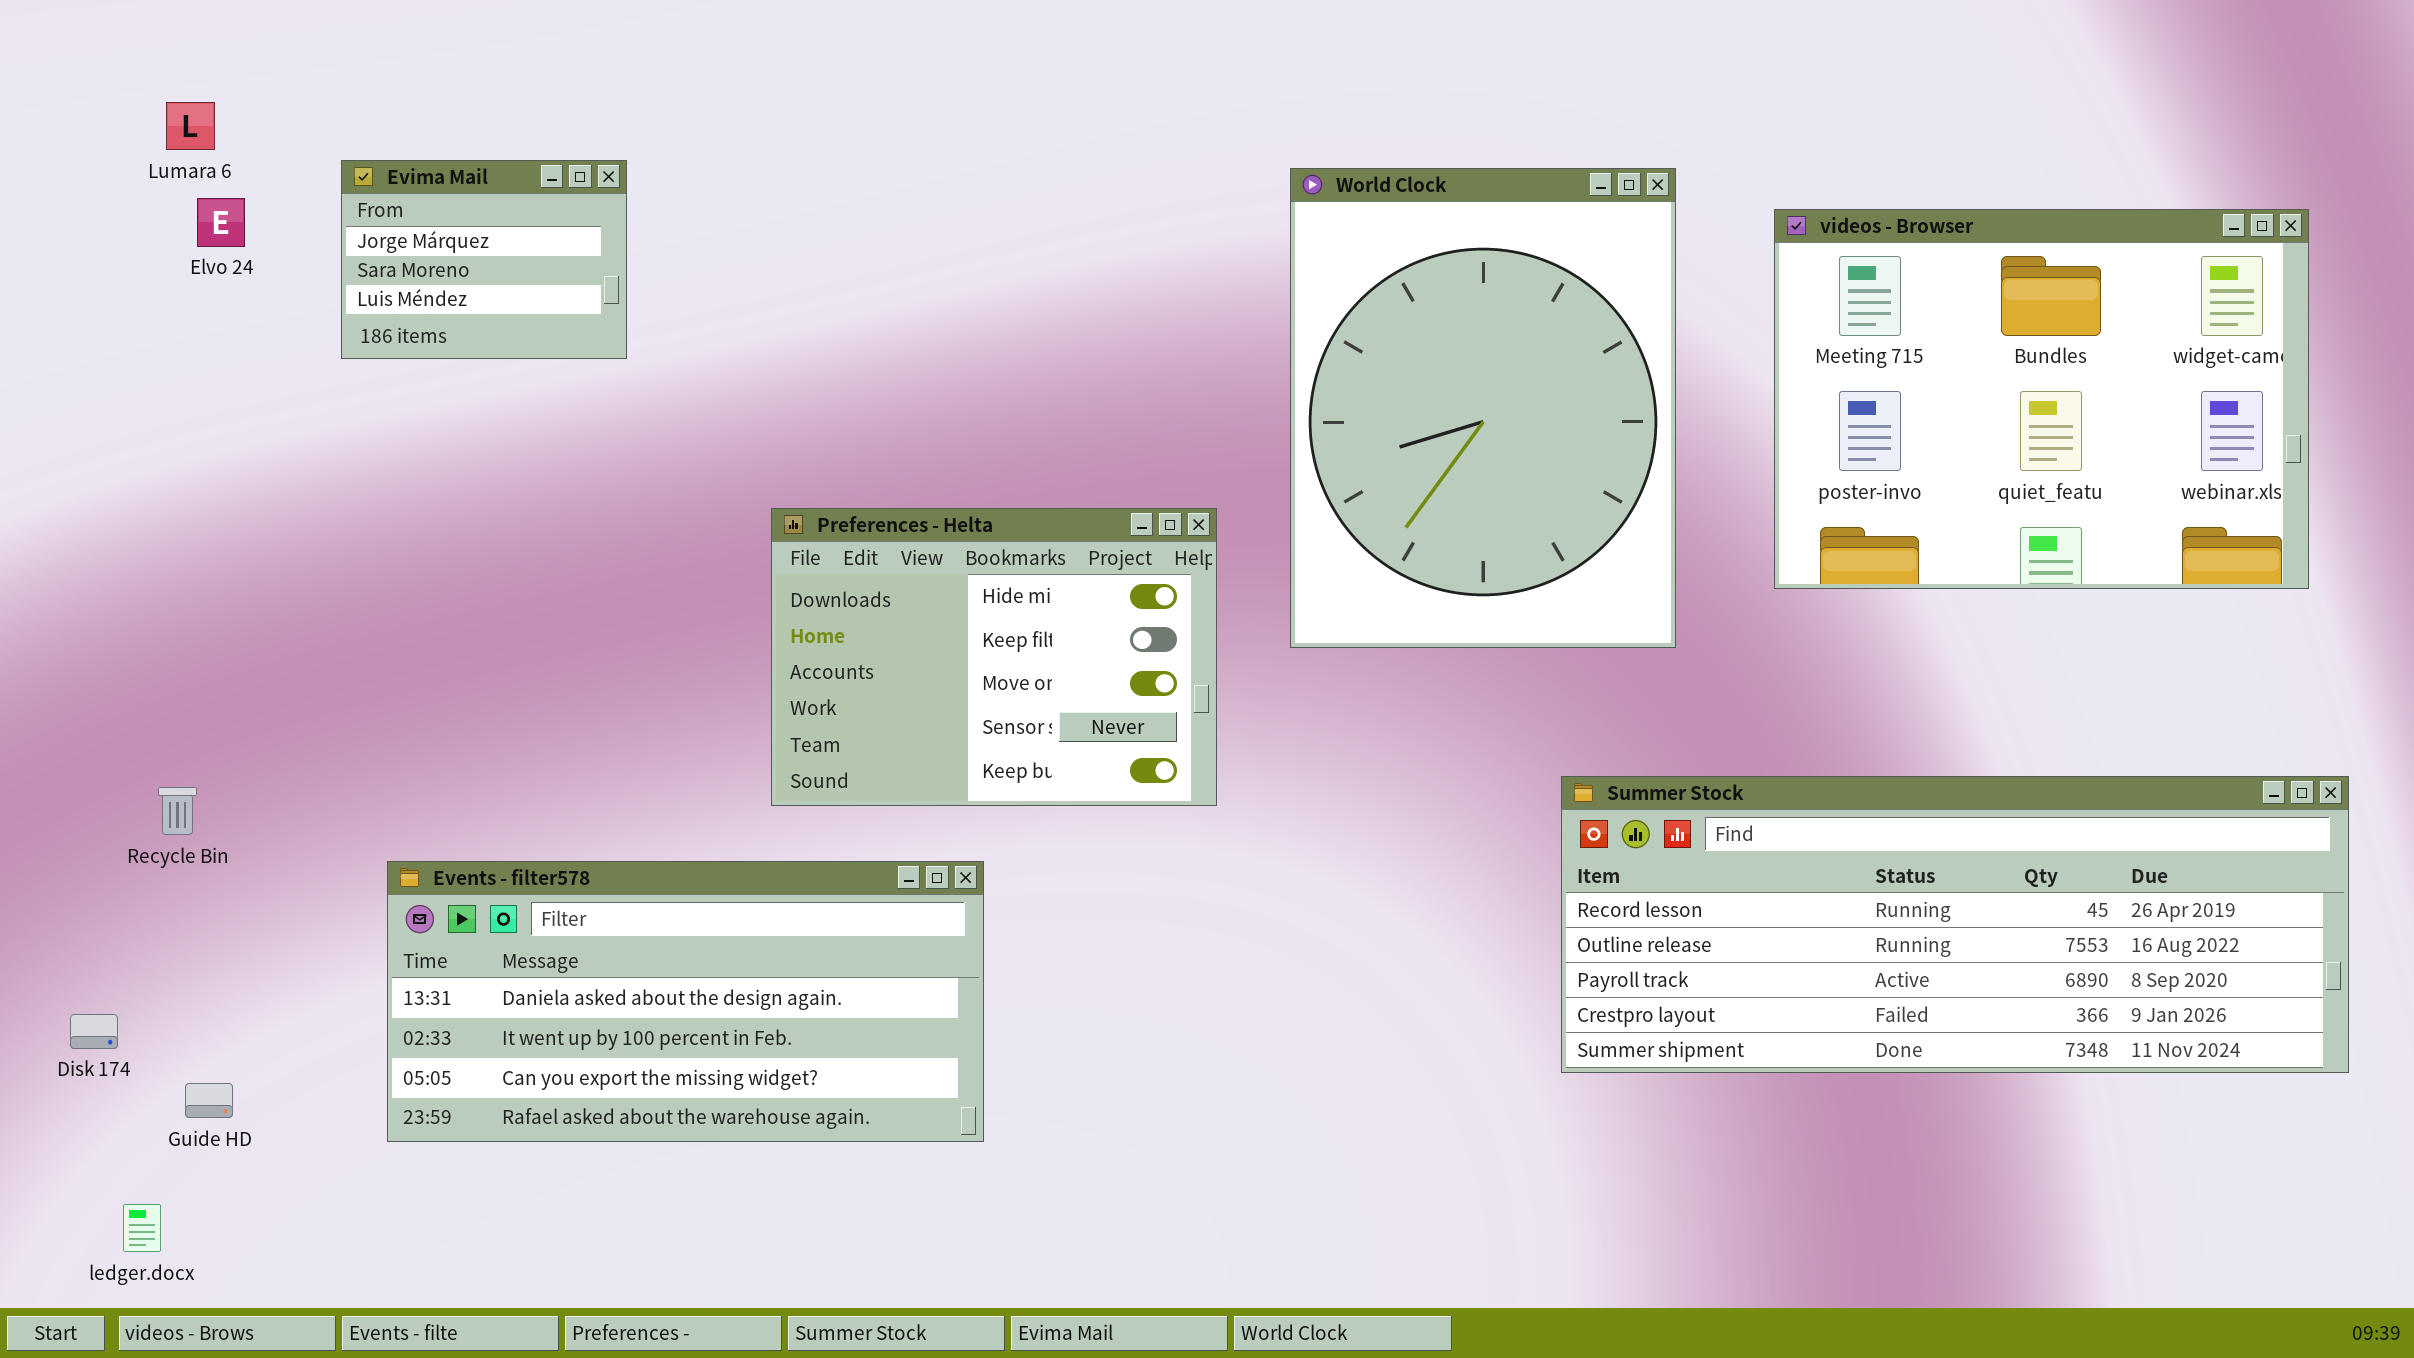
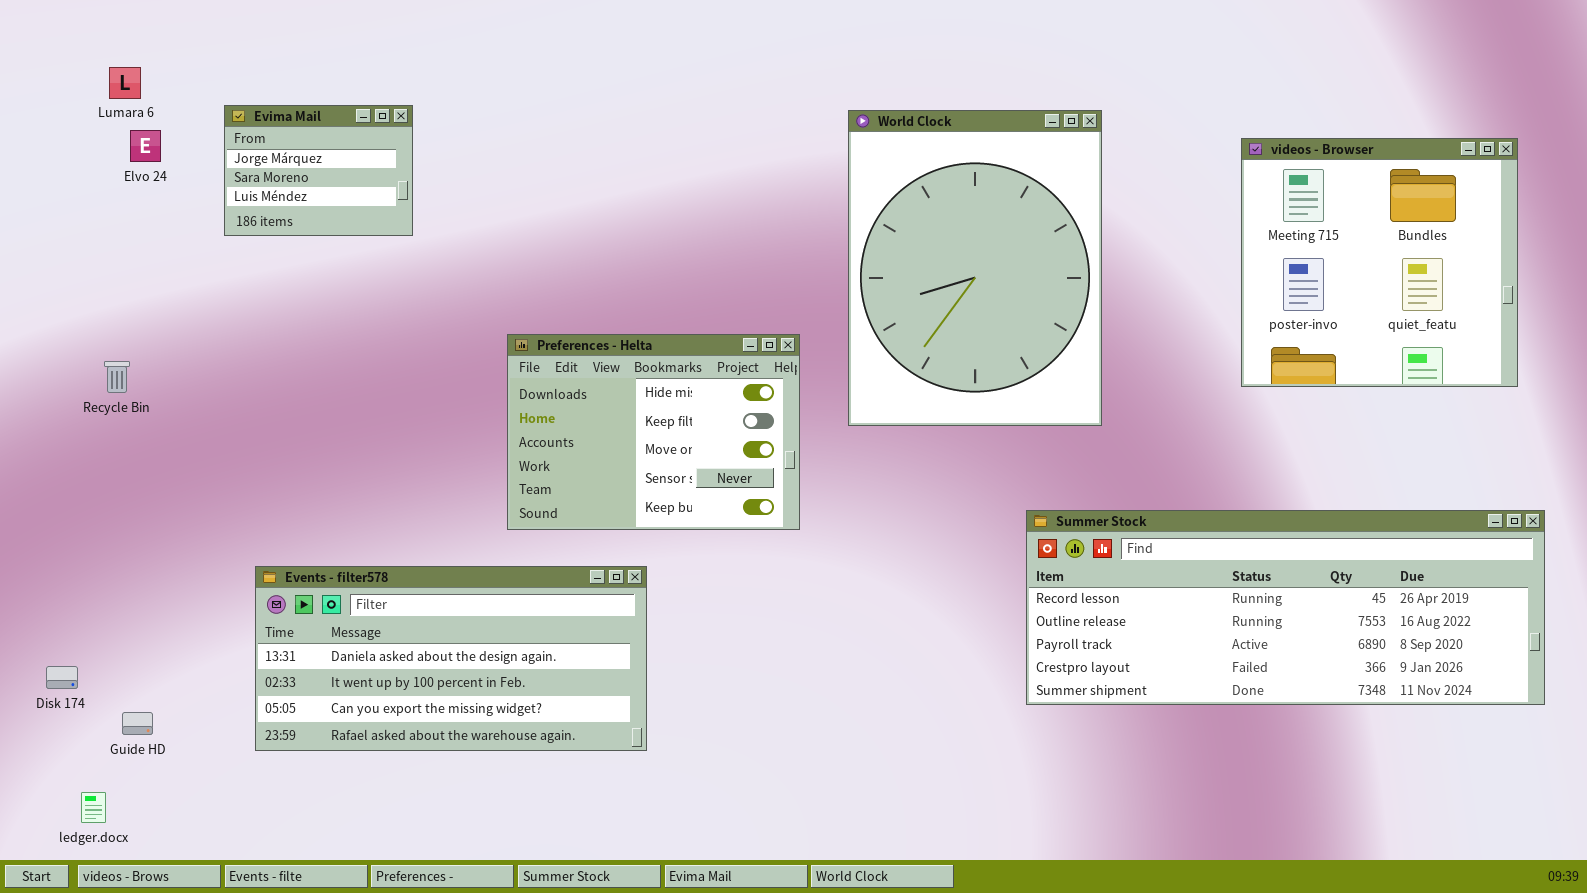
videos - Browser: [1774,209,2309,589] -> [1241,138,1518,387], resized
Recycle Bin: [158,787,197,835] -> [104,361,130,393], moved

